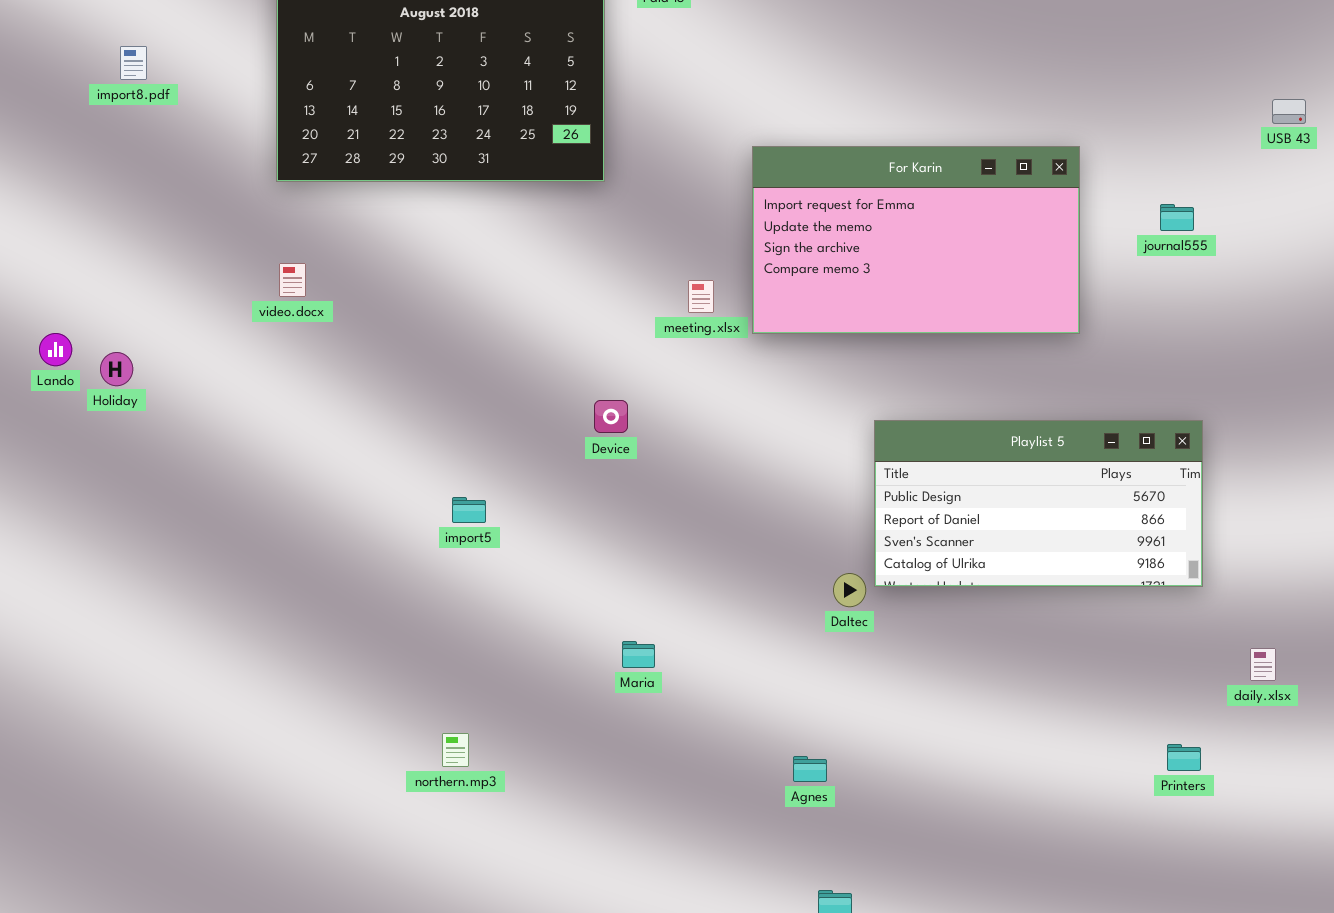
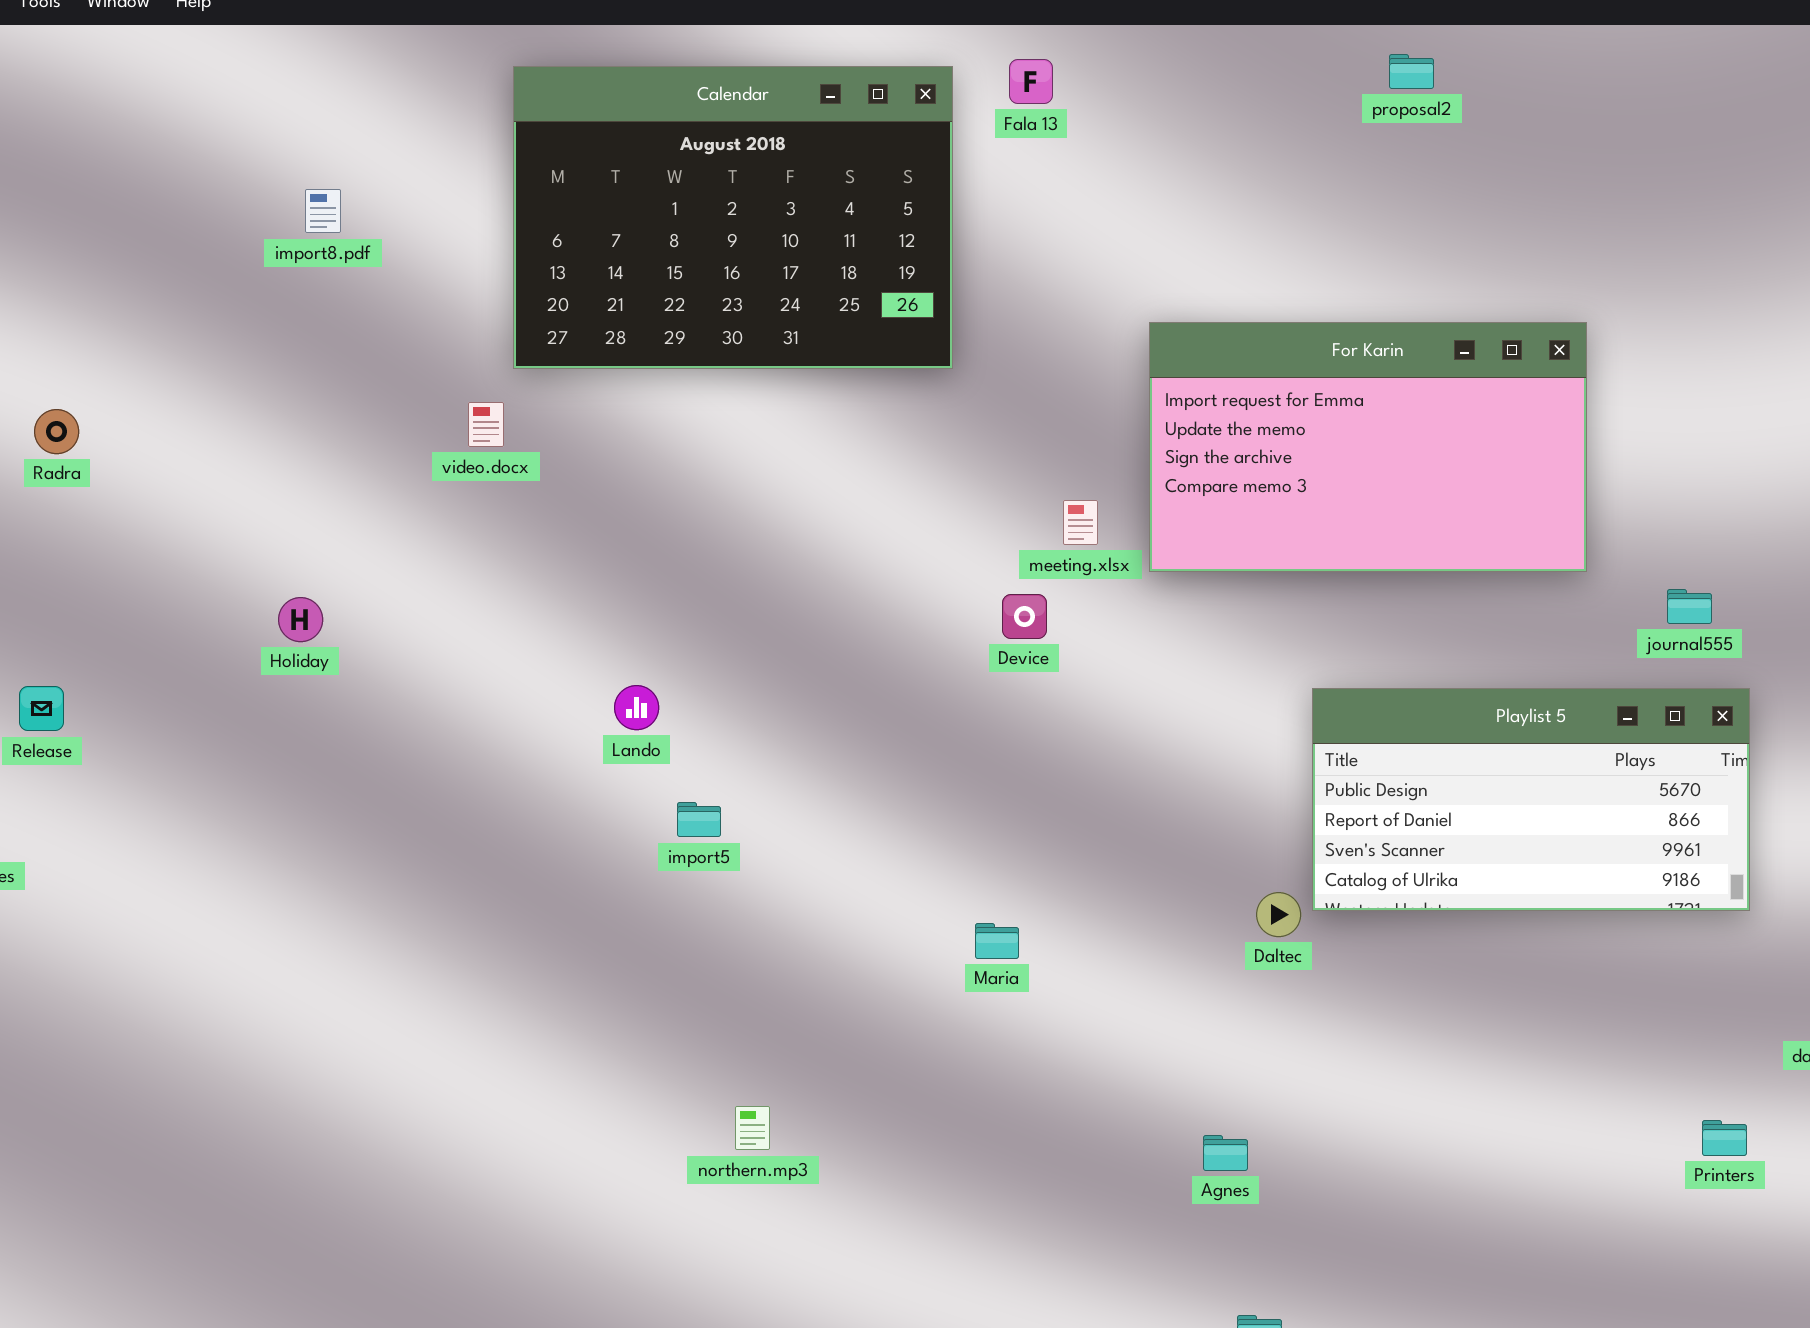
journal555: [1160,204,1194,231] -> [1667,589,1712,624], moved
video.docx: [279,263,306,297] -> [468,402,504,447], moved
Lando: [39,333,72,366] -> [614,685,659,730], moved
Device: [594,400,628,433] -> [1002,594,1047,639], moved
import5: [452,497,486,523] -> [677,802,721,837], moved
Maria: [622,641,655,668] -> [975,923,1019,959], moved

